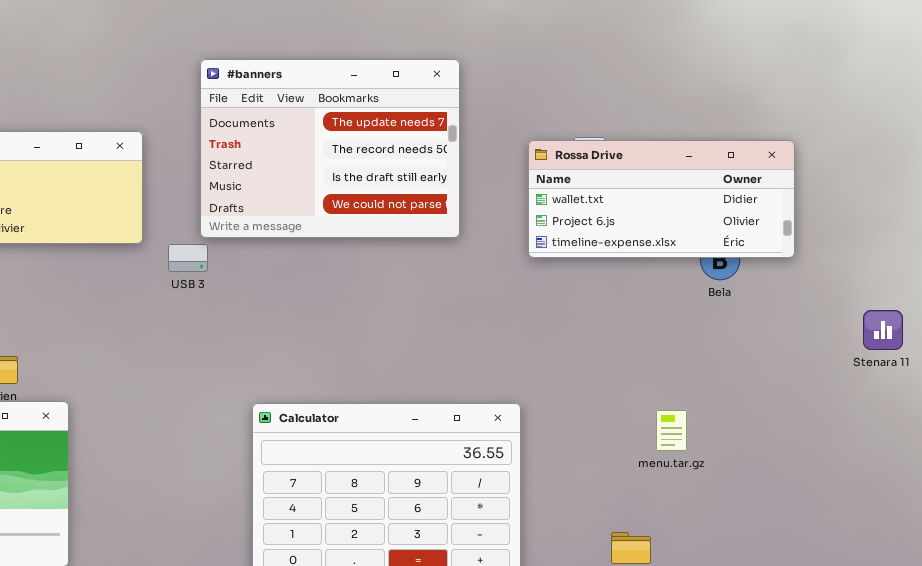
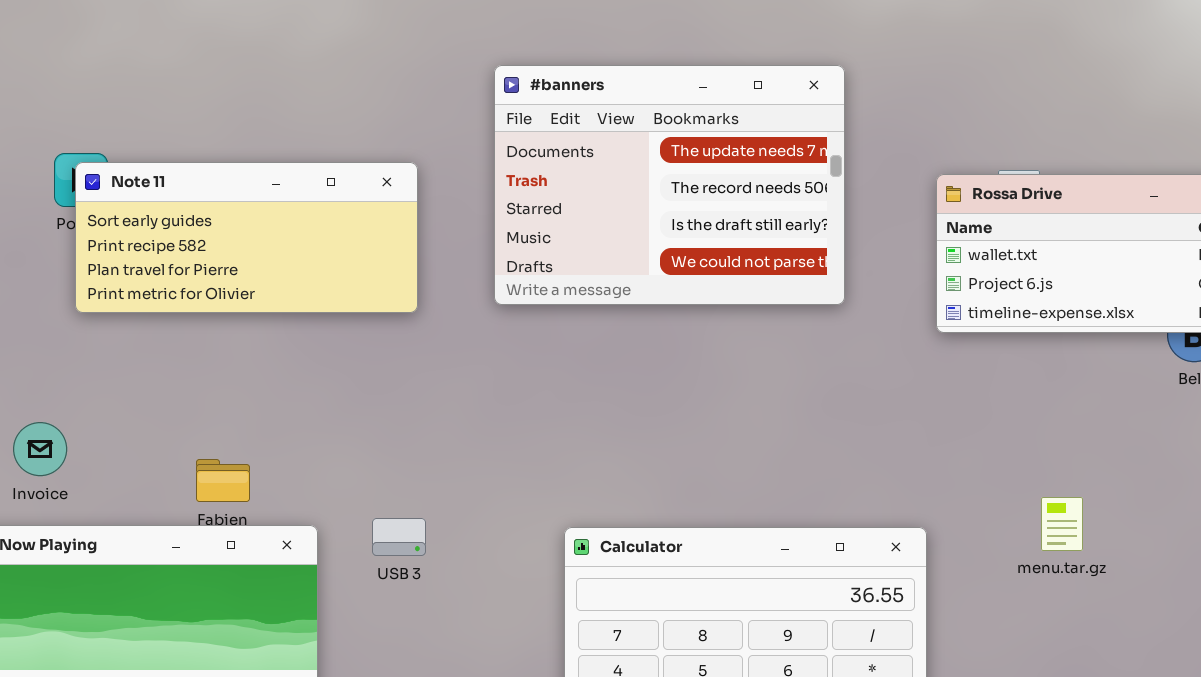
USB 3: [168,244,208,272] -> [372,518,426,556], moved
menu.tar.gz: [656,410,687,451] -> [1041,497,1083,551], moved

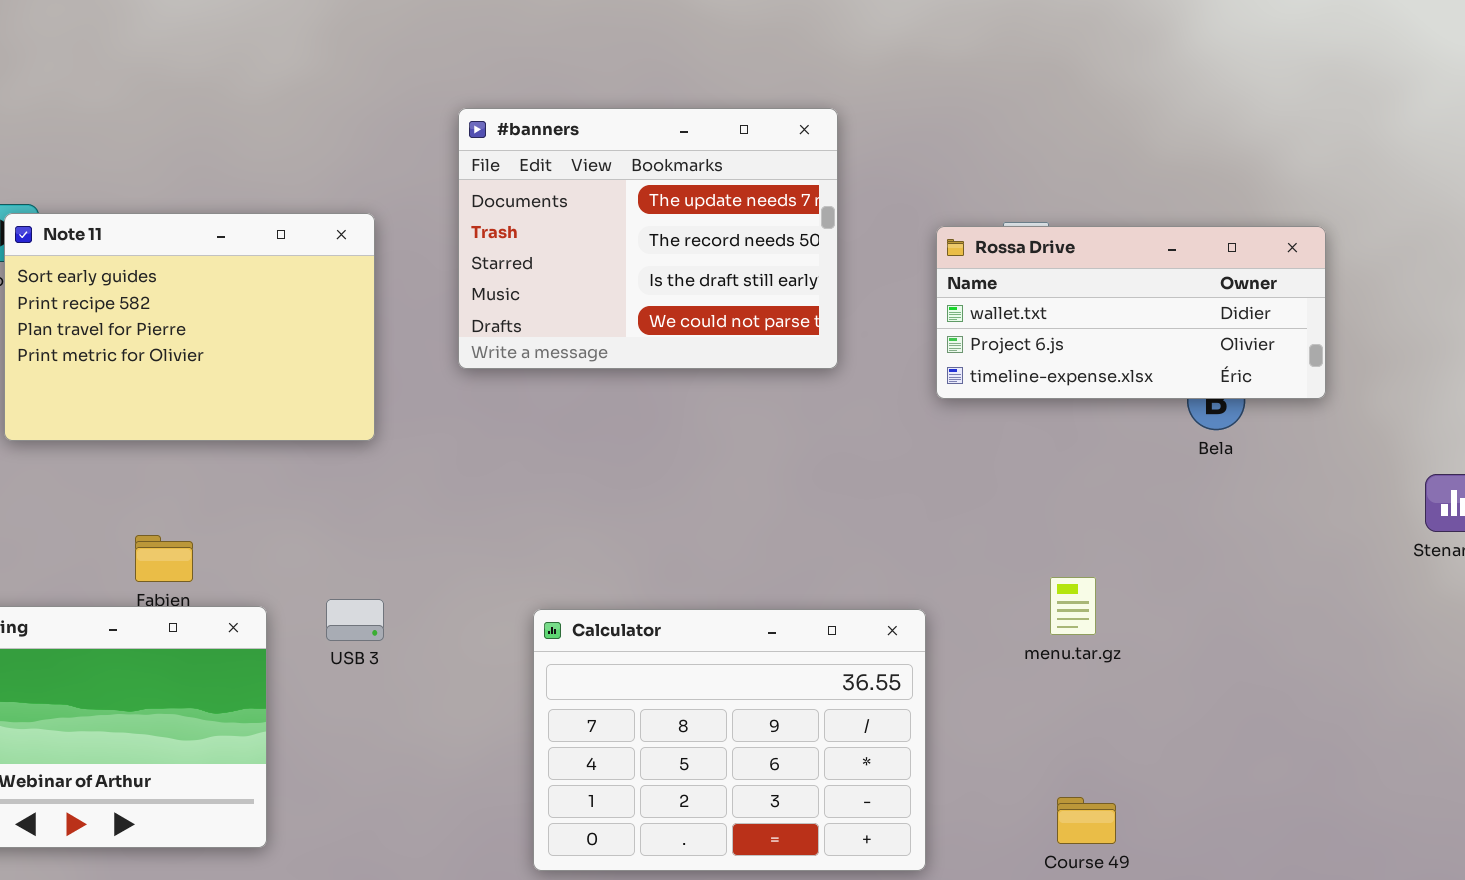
Note 11: [75,162,418,313] -> [4,213,375,441], resized

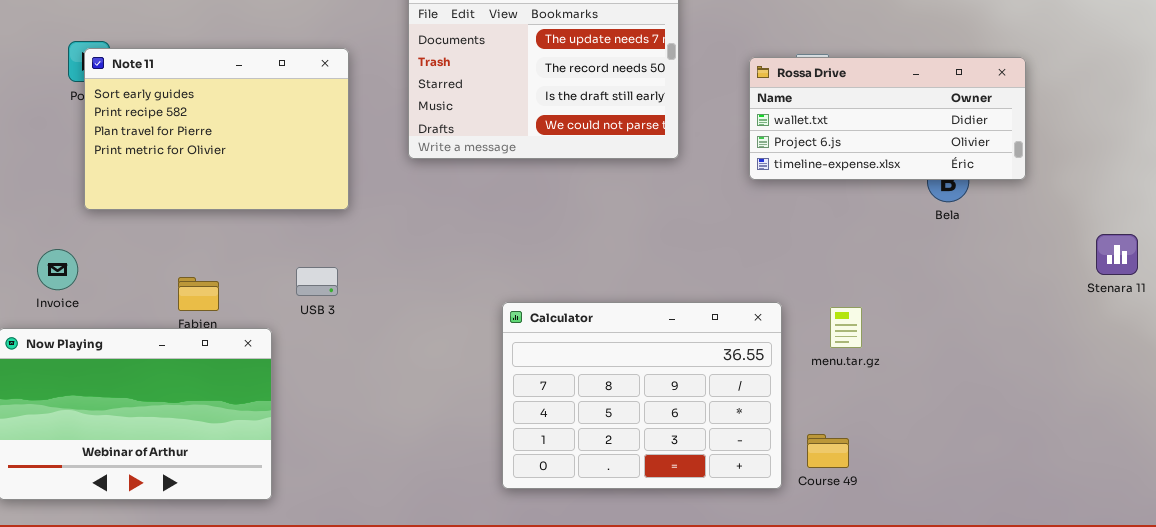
USB 3: [326,599,384,641] -> [296,267,338,296], moved
Calculator: [533,609,926,871] -> [502,302,782,489], moved
Course 49: [1057,797,1116,844] -> [807,434,849,468], moved

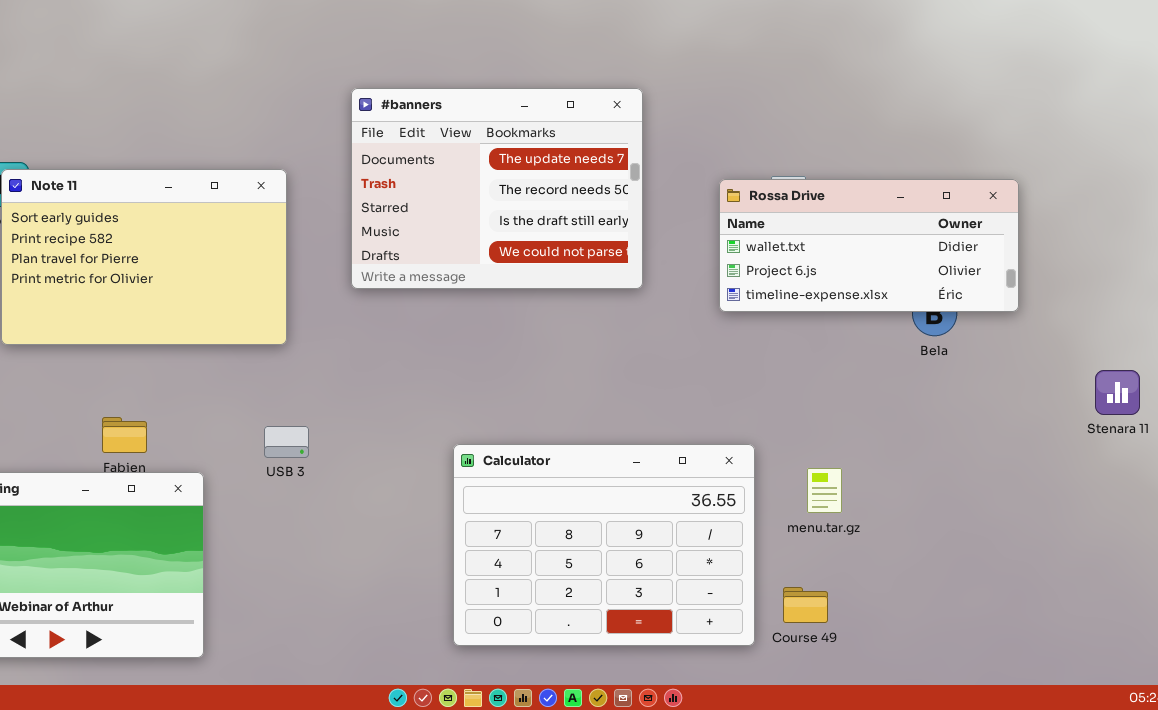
USB 3: [296,267,338,296] -> [264,426,309,458], moved
menu.tar.gz: [830,307,862,348] -> [807,468,842,513], moved

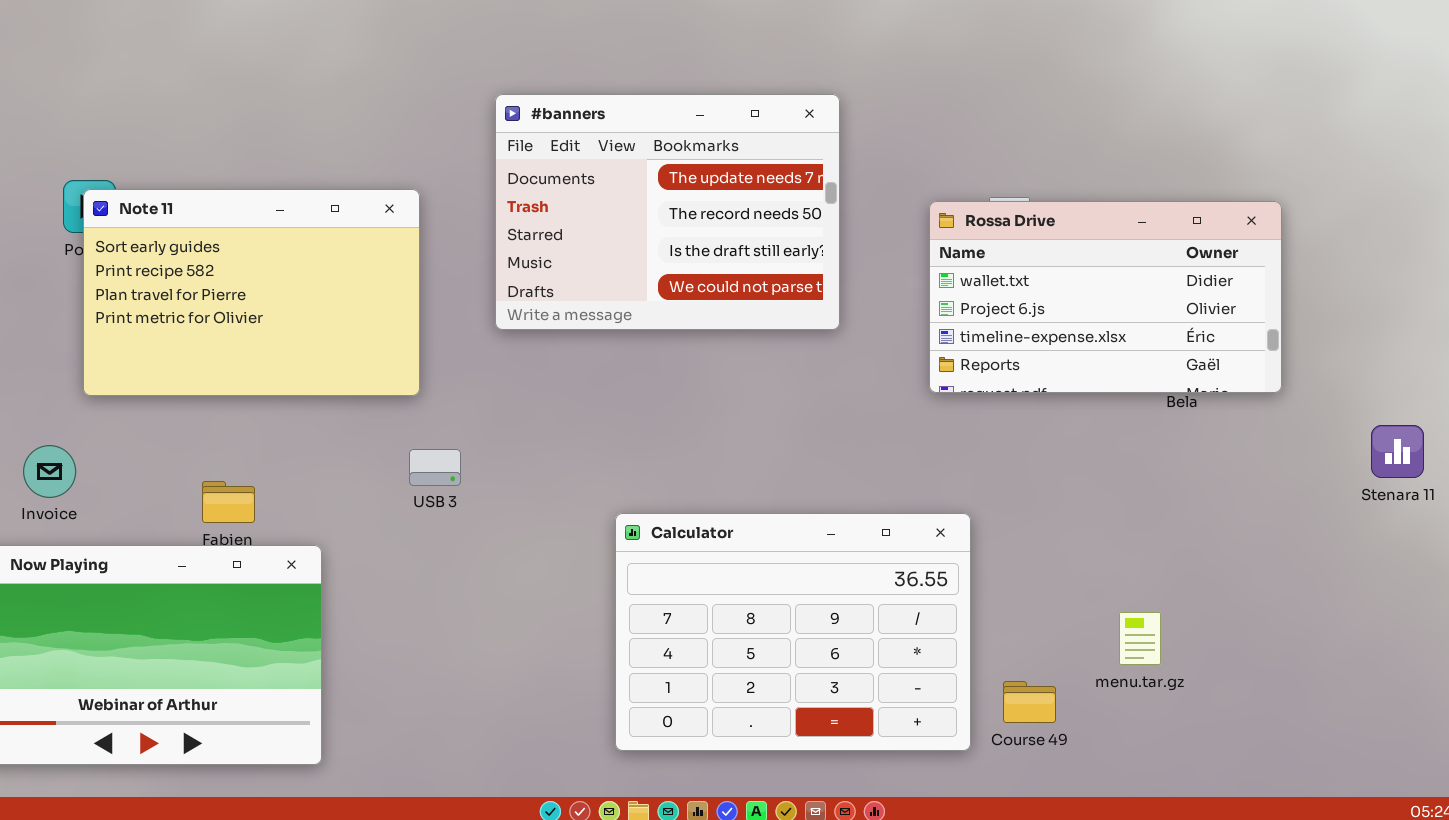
Rossa Drive: [719,179,1019,312] -> [929,201,1282,393], resized
USB 3: [264,426,309,458] -> [409,449,461,486], moved
menu.tar.gz: [807,468,842,513] -> [1119,612,1161,665], moved

